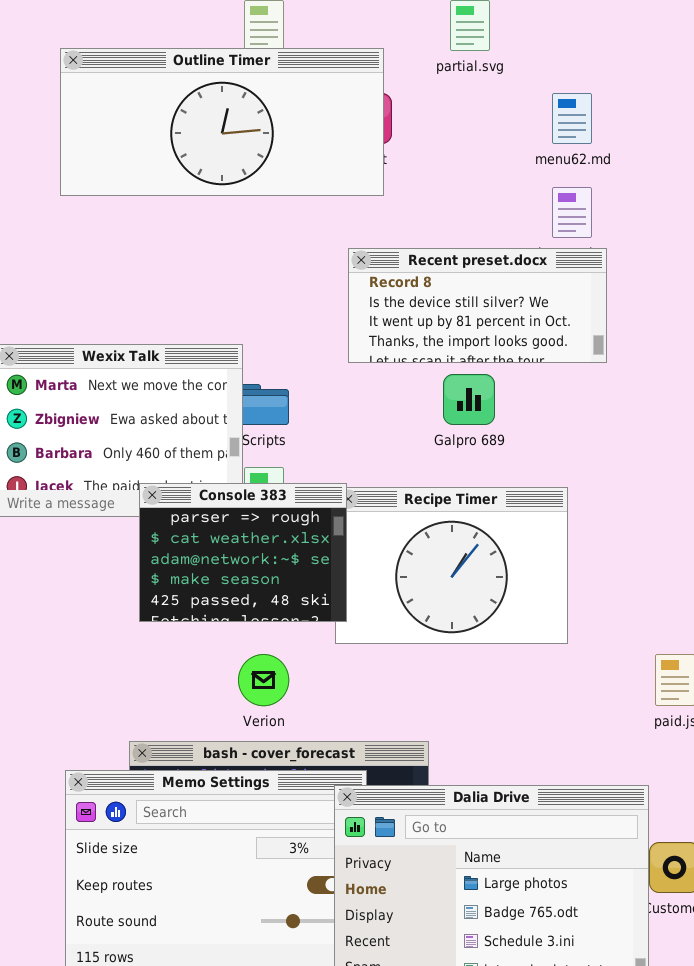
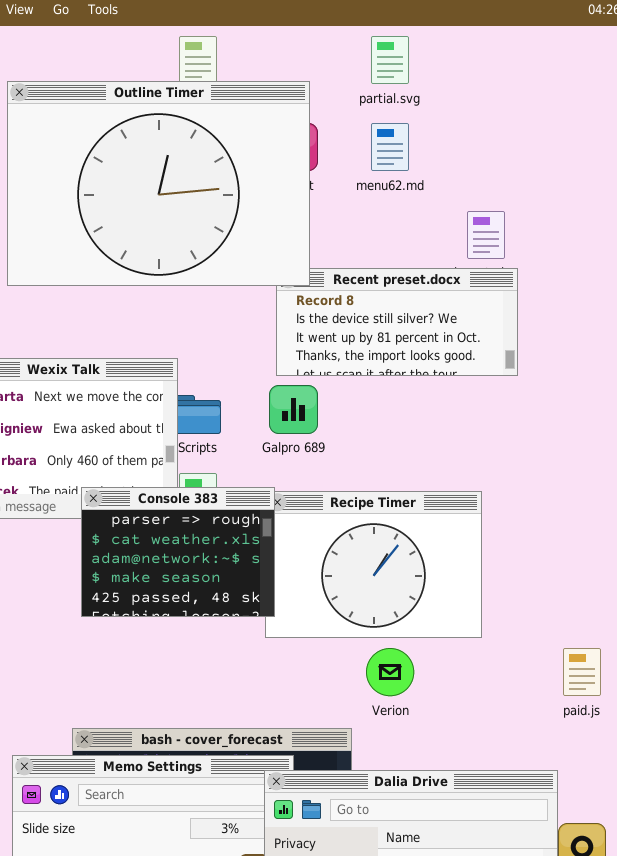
Outline Timer: [60,48,384,196] -> [7,81,310,286], resized
menu62.md: [552,93,592,144] -> [371,123,409,171], moved
Galpro 689: [443,374,495,425] -> [269,385,318,434], moved
Verion: [238,654,289,706] -> [366,648,414,696], moved

